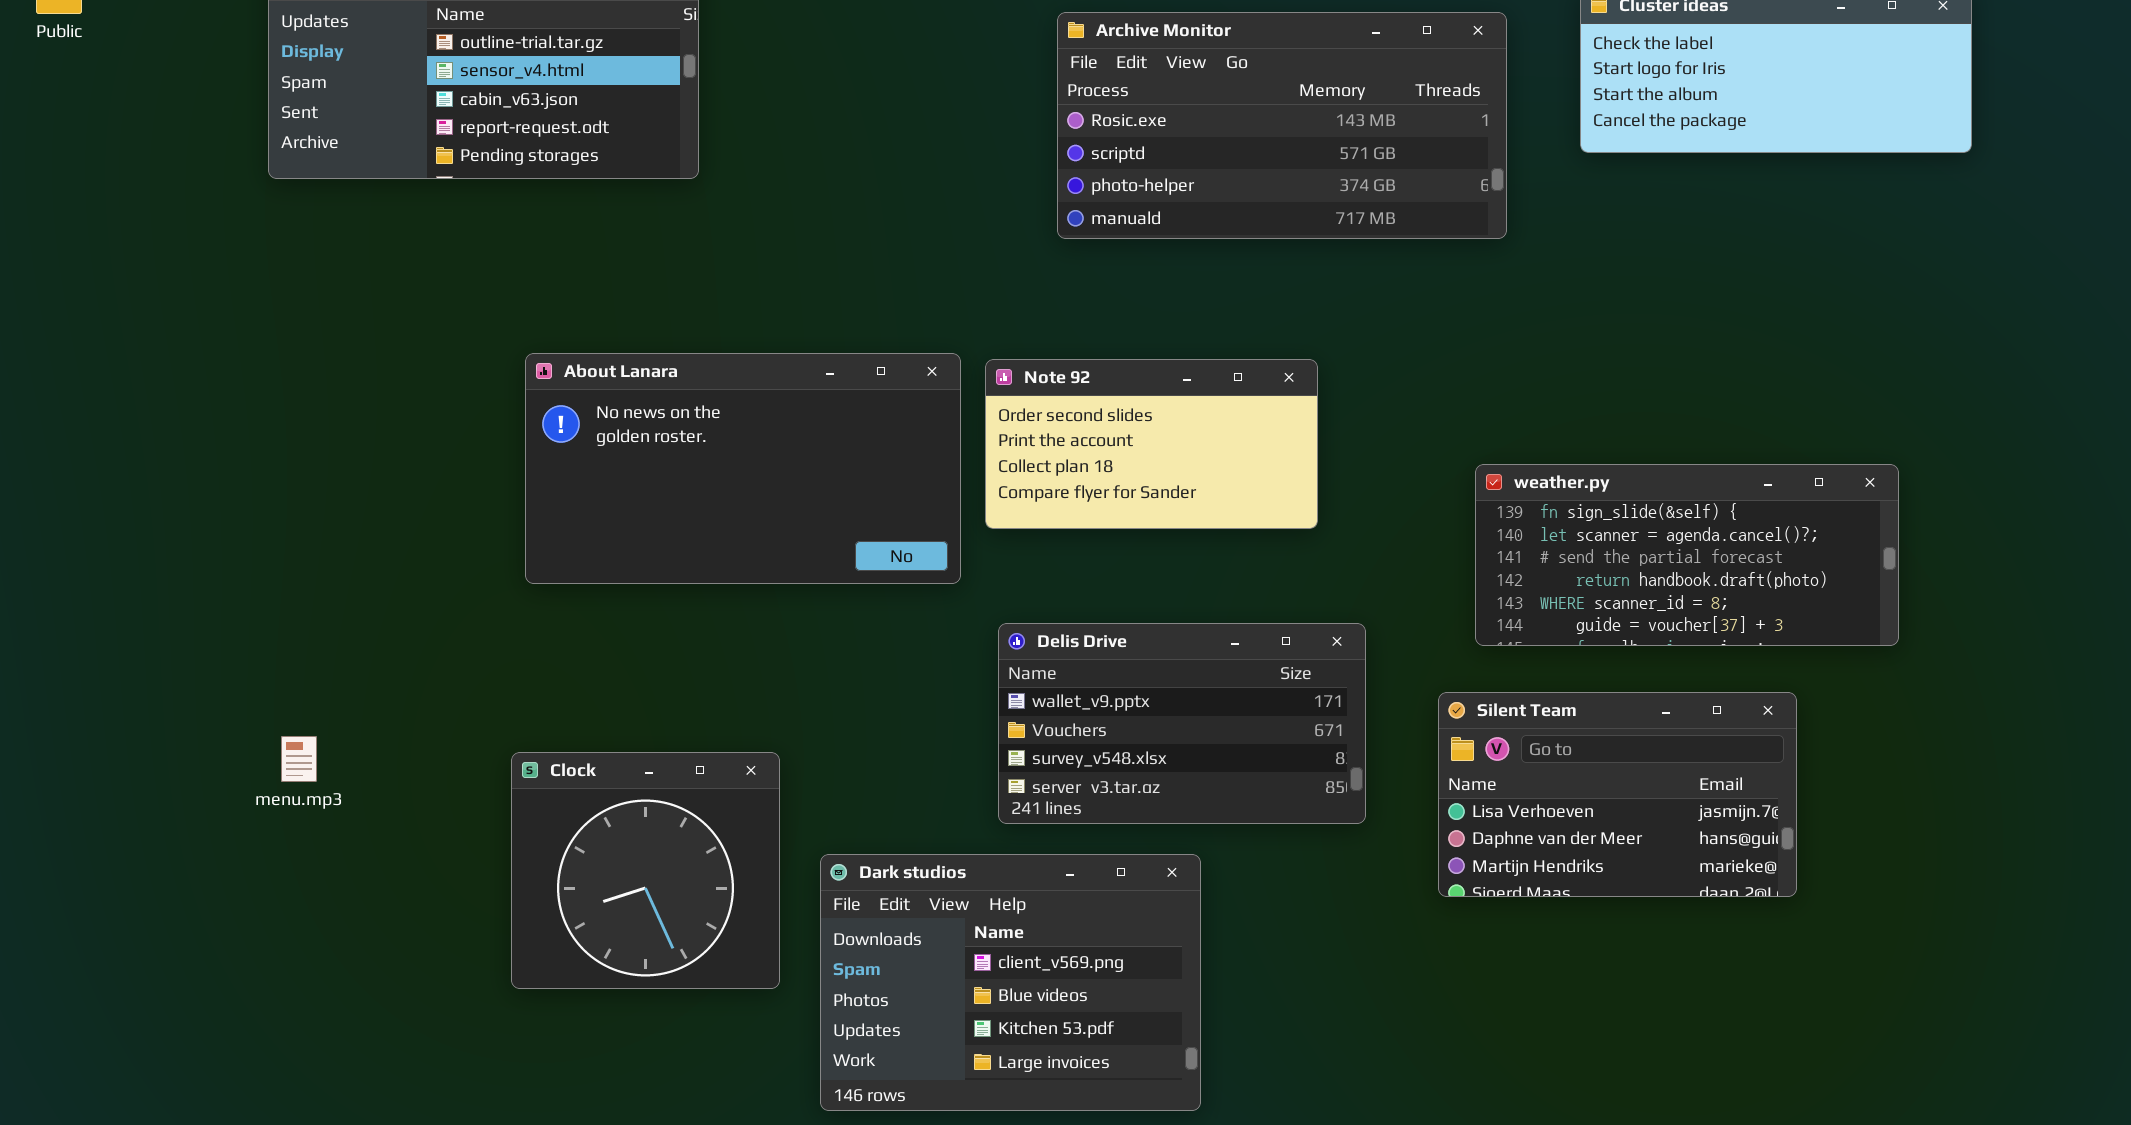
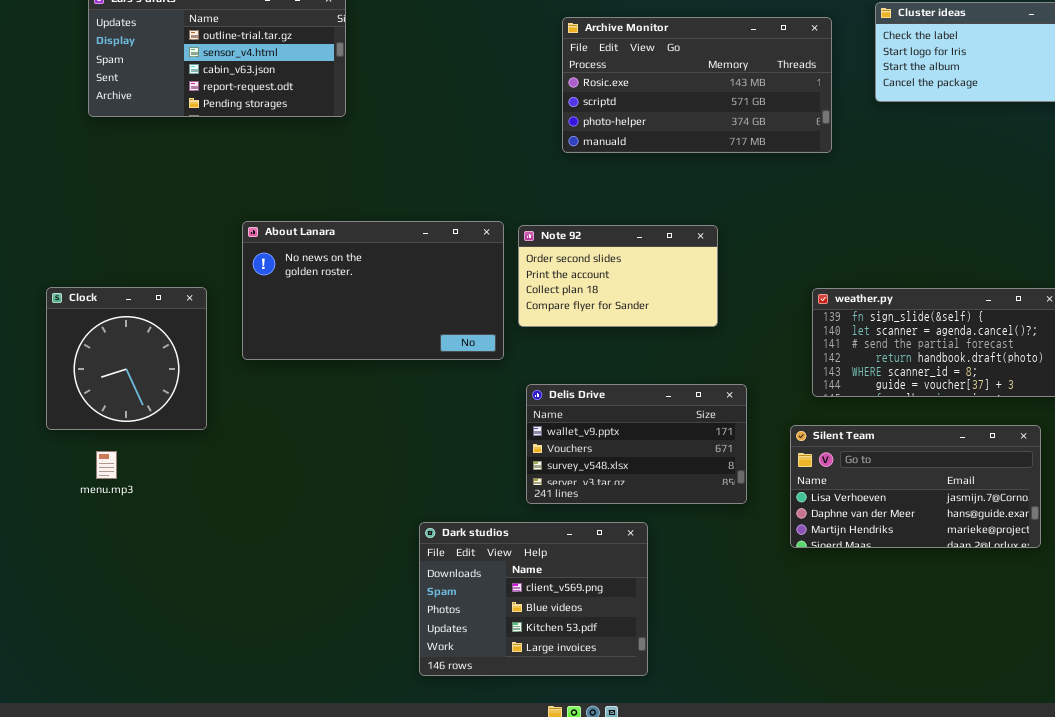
Silent Team: [1438,692,1797,897] -> [790,425,1041,548], resized
Clock: [511,752,780,989] -> [46,287,207,430], moved

